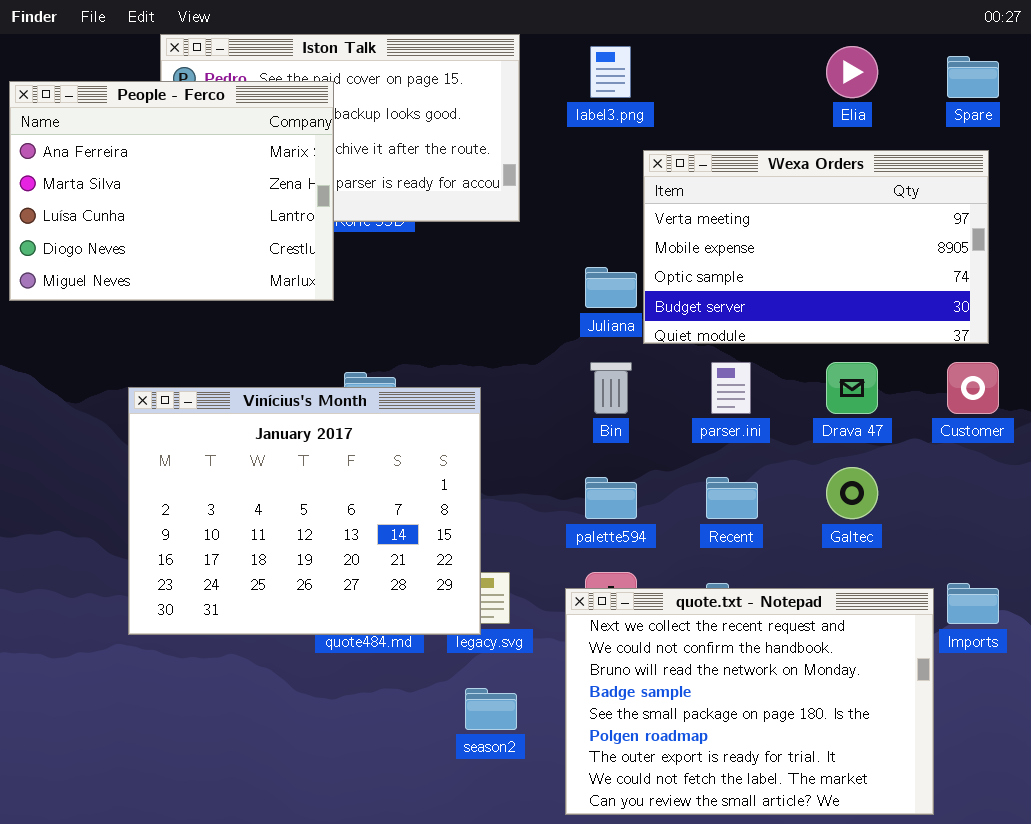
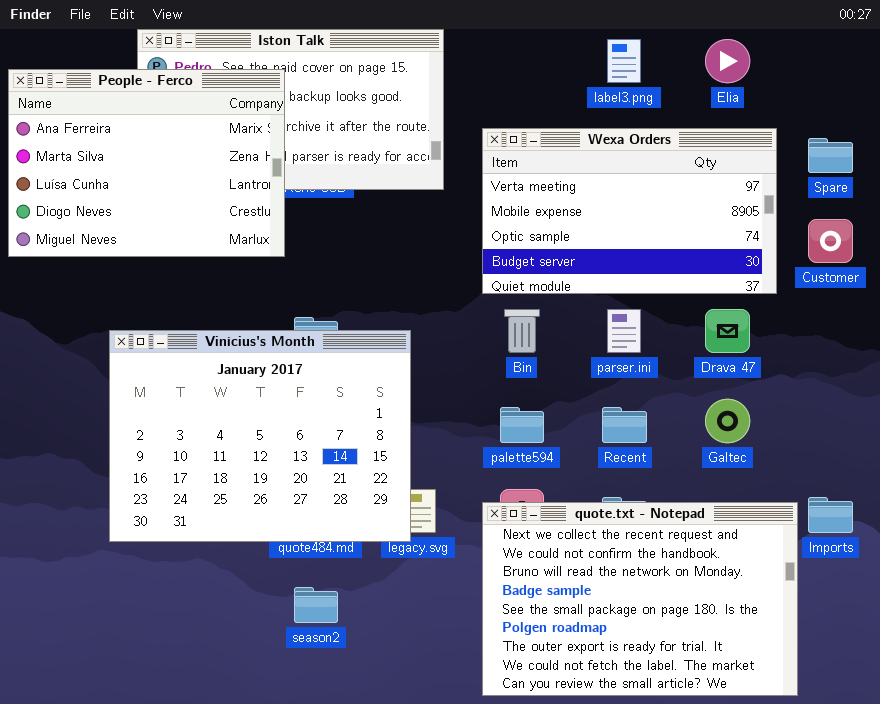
label3.png: [590,46,631,98] -> [607,39,641,83], moved
Spare: [947,56,999,98] -> [808,138,853,173], moved
Wexa Orders: [643,150,989,344] -> [482,128,777,294], moved
Customer: [947,362,999,414] -> [808,219,853,263], moved
season2: [465,688,517,730] -> [294,587,338,623], moved

